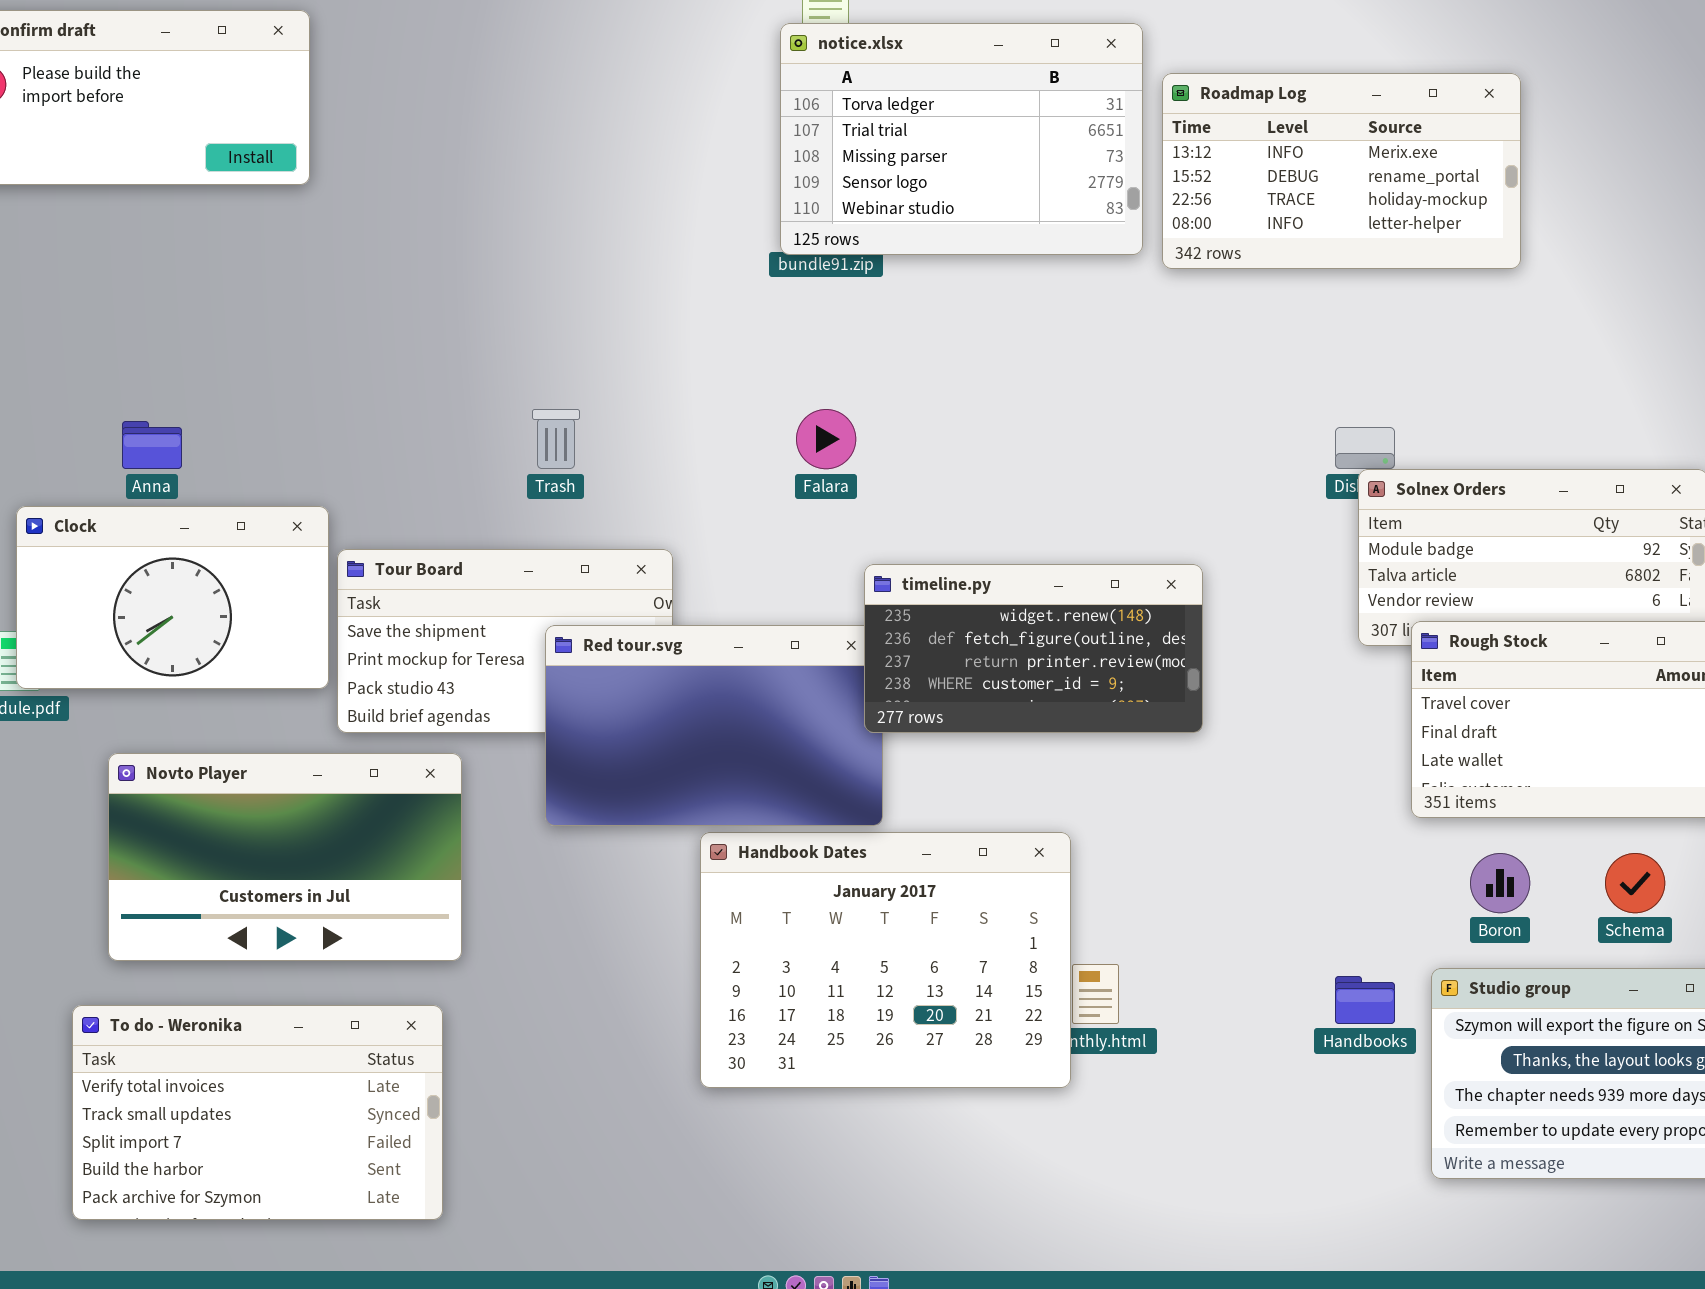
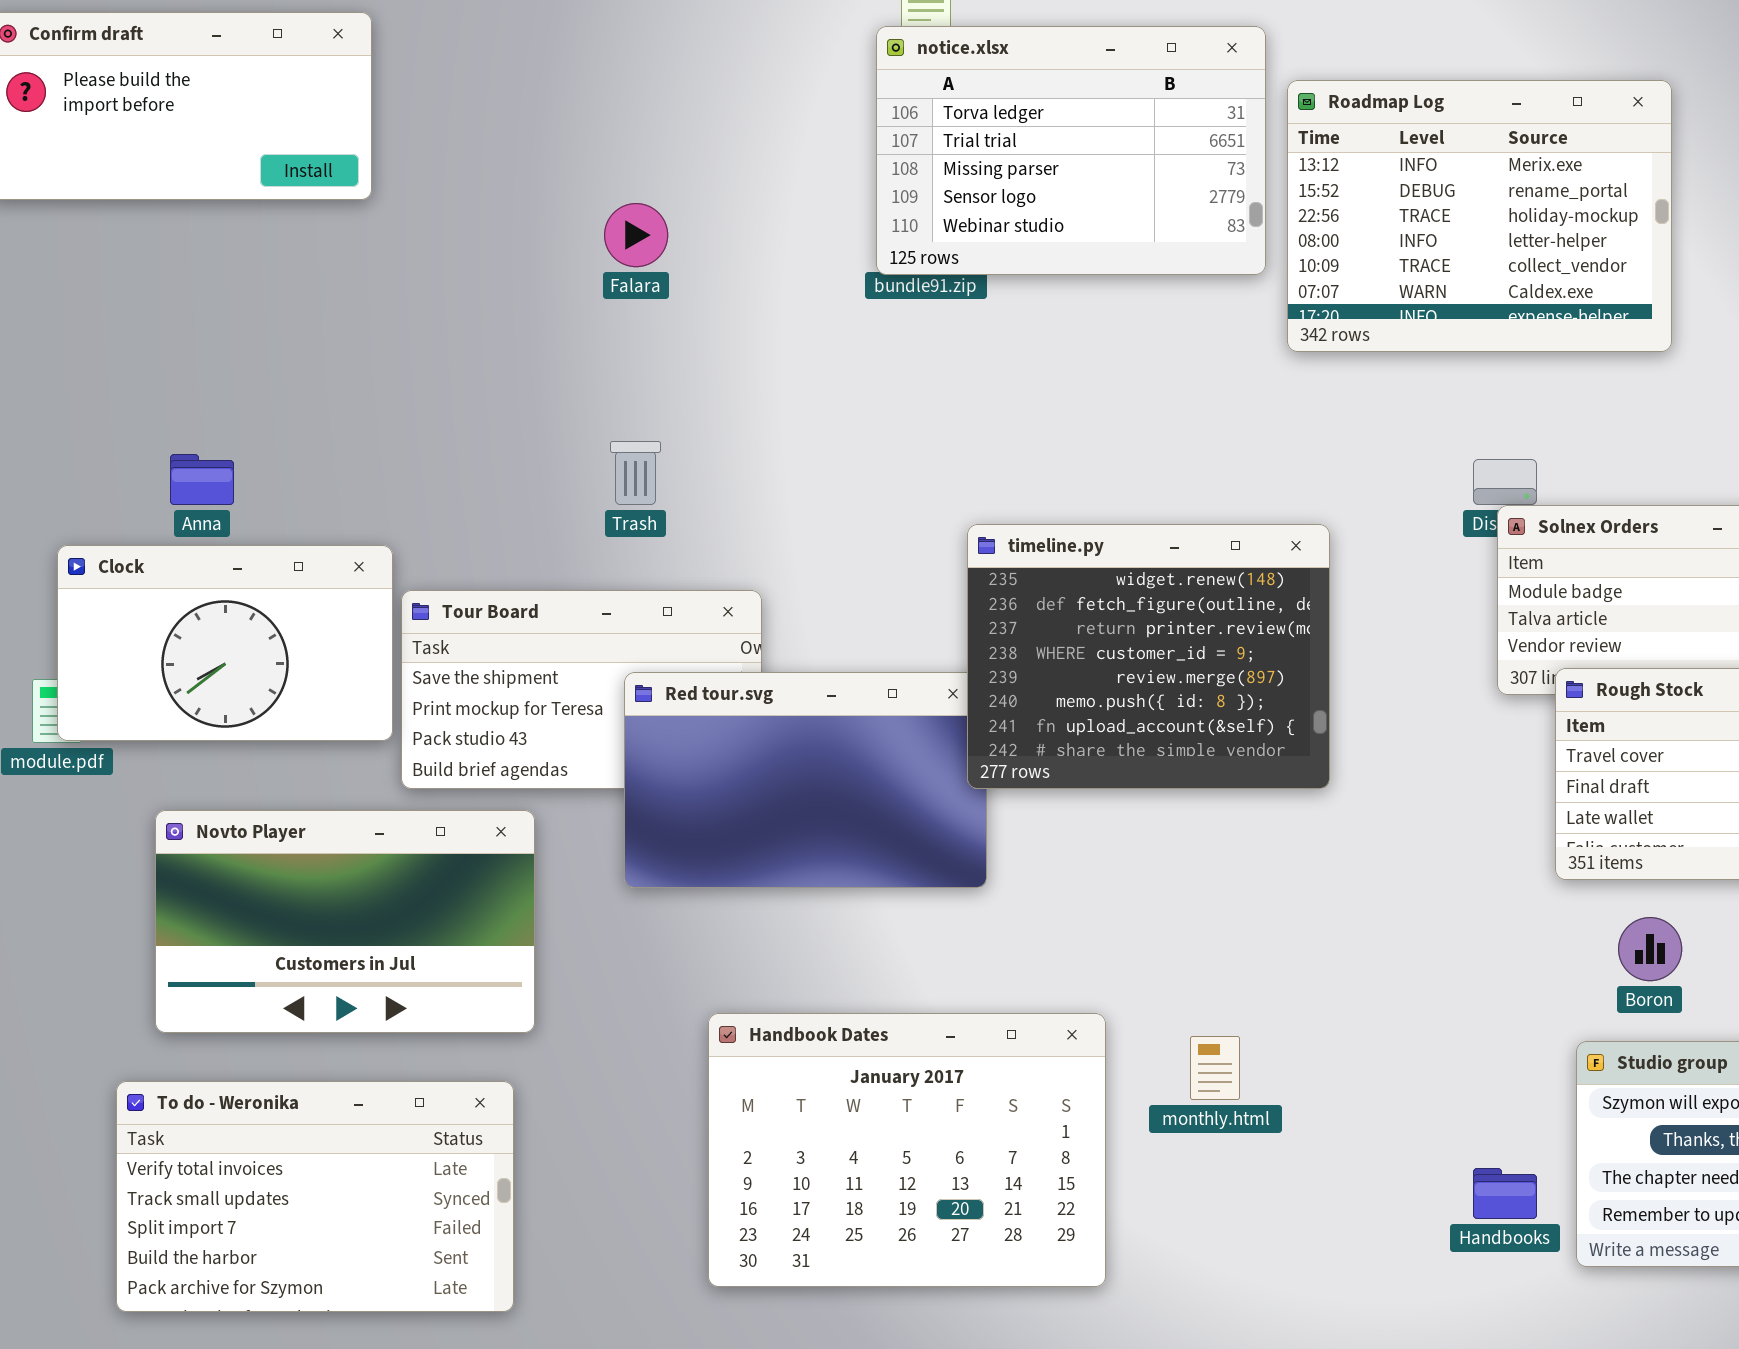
Roadmap Log: [1162,73,1521,269] -> [1287,80,1672,352], resized
Falara: [796,409,856,469] -> [604,203,668,267], moved
timeline.py: [864,564,1203,733] -> [967,524,1330,789], resized
Handbook Dates: [700,832,1071,1088] -> [708,1013,1106,1287], moved
Handbooks: [1335,976,1395,1024] -> [1473,1168,1537,1219], moved

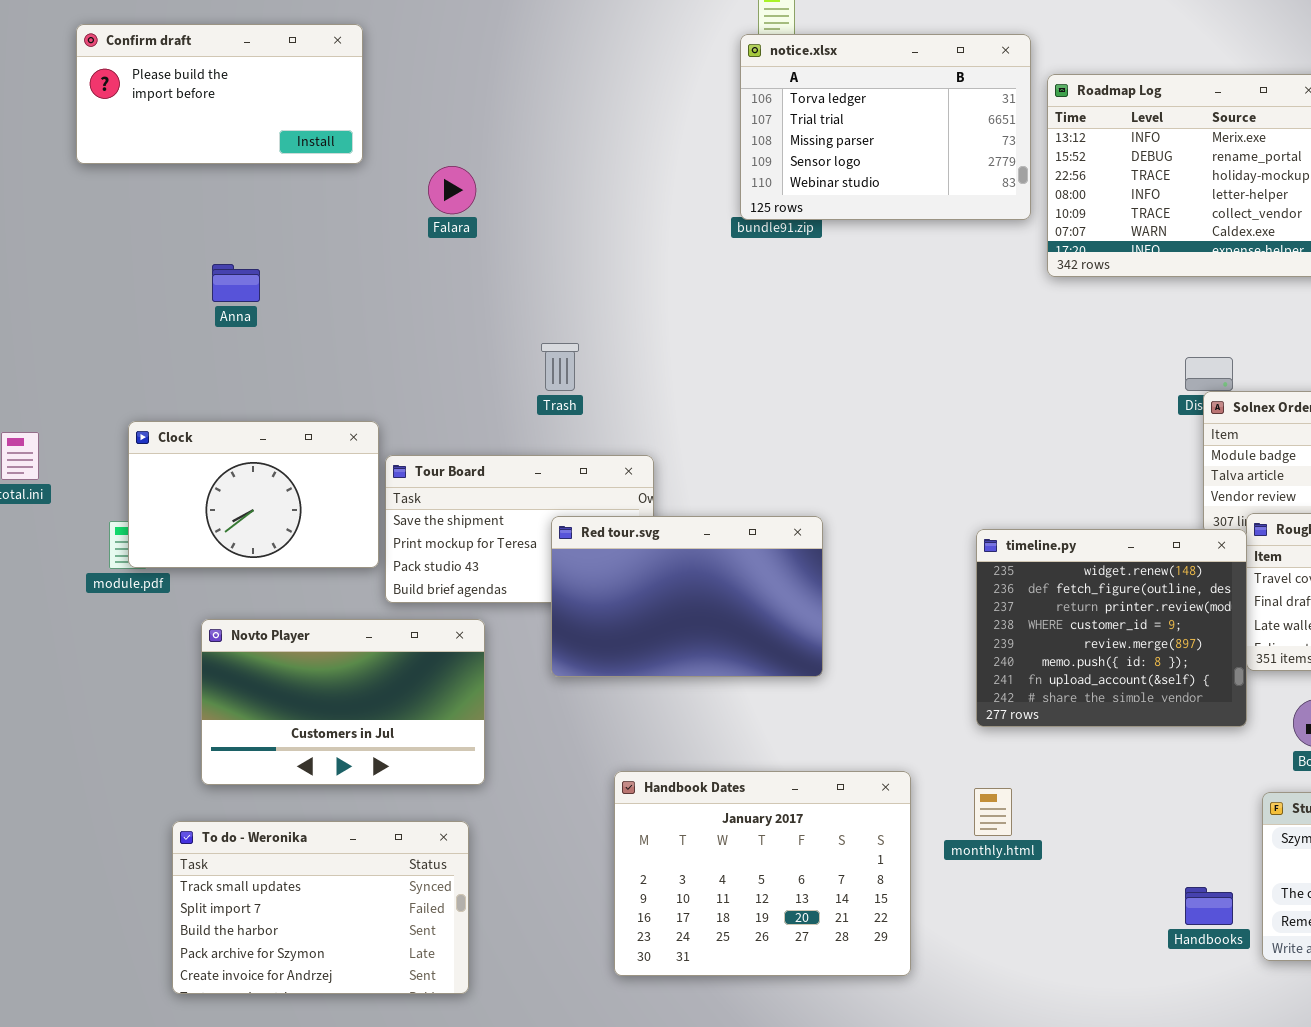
Falara: [604,203,668,267] -> [428,166,476,214], moved
Anna: [170,454,234,505] -> [212,264,260,302], moved
timeline.py: [967,524,1330,789] -> [976,529,1247,727], moved
To do - Weronika: [116,1081,514,1312] -> [172,821,469,994], scrolled down 1 row

